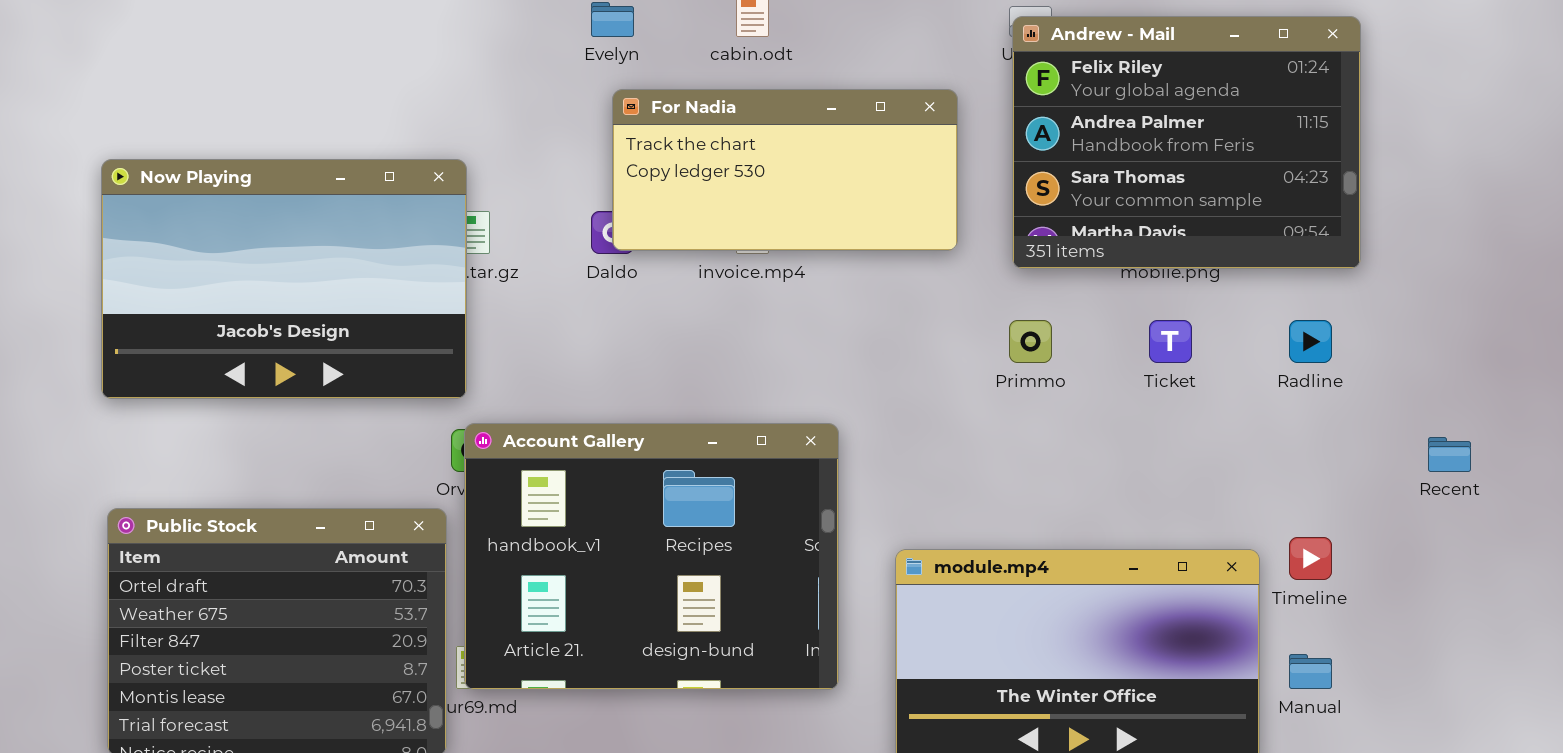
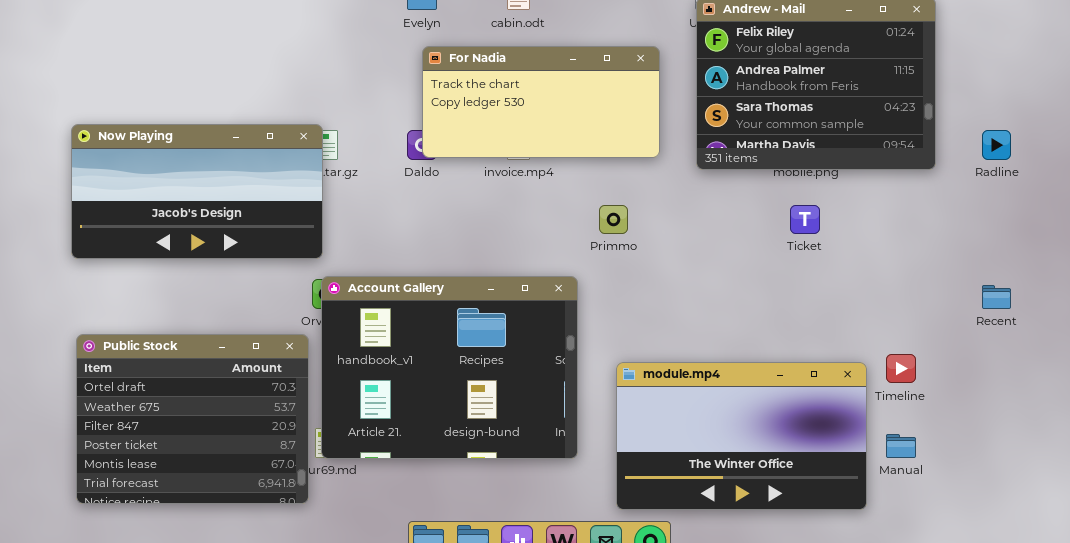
Now Playing: [101,159,467,399] -> [71,124,323,259], resized
Primmo: [1009,320,1052,363] -> [599,205,628,234], moved
Radline: [1289,320,1332,363] -> [982,130,1011,160], moved

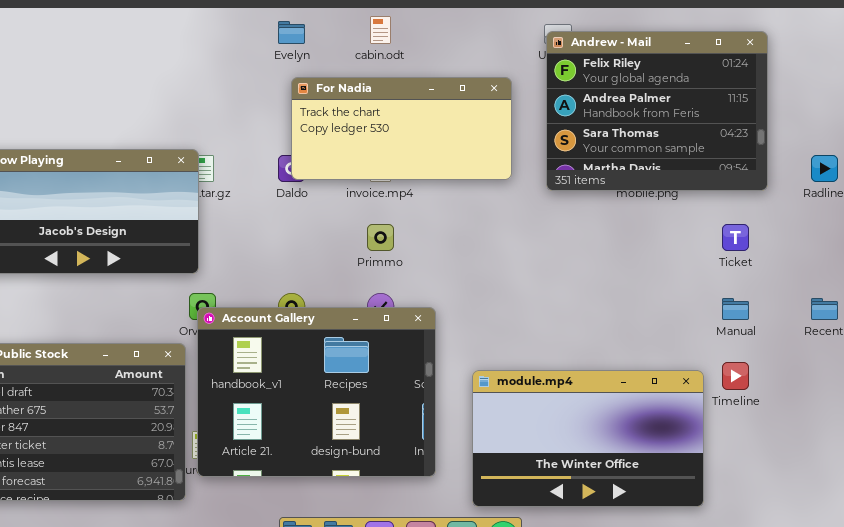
Primmo: [599,205,628,234] -> [367,224,394,251], moved
Ticket: [790,205,820,234] -> [722,224,749,251], moved
Account Gallery: [321,276,578,459] -> [197,307,436,477], moved
Manual: [886,434,916,458] -> [722,298,749,320], moved

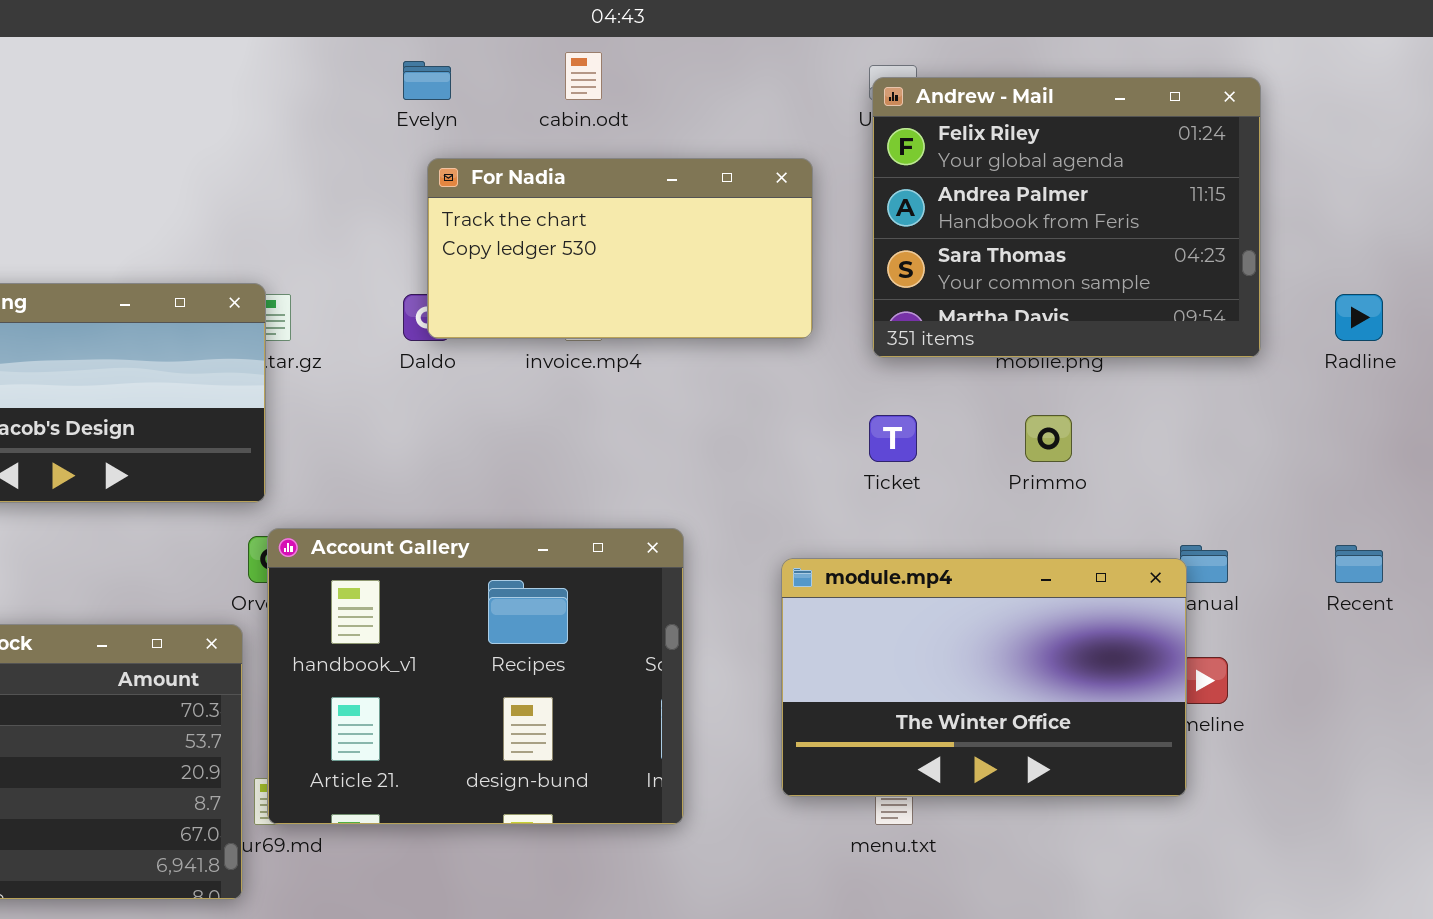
Primmo: [367,224,394,251] -> [1025,415,1072,462], moved
Ticket: [722,224,749,251] -> [869,415,917,462], moved
Account Gallery: [197,307,436,477] -> [267,528,684,825], moved
module.mp4: [472,370,704,507] -> [781,558,1187,797], moved

